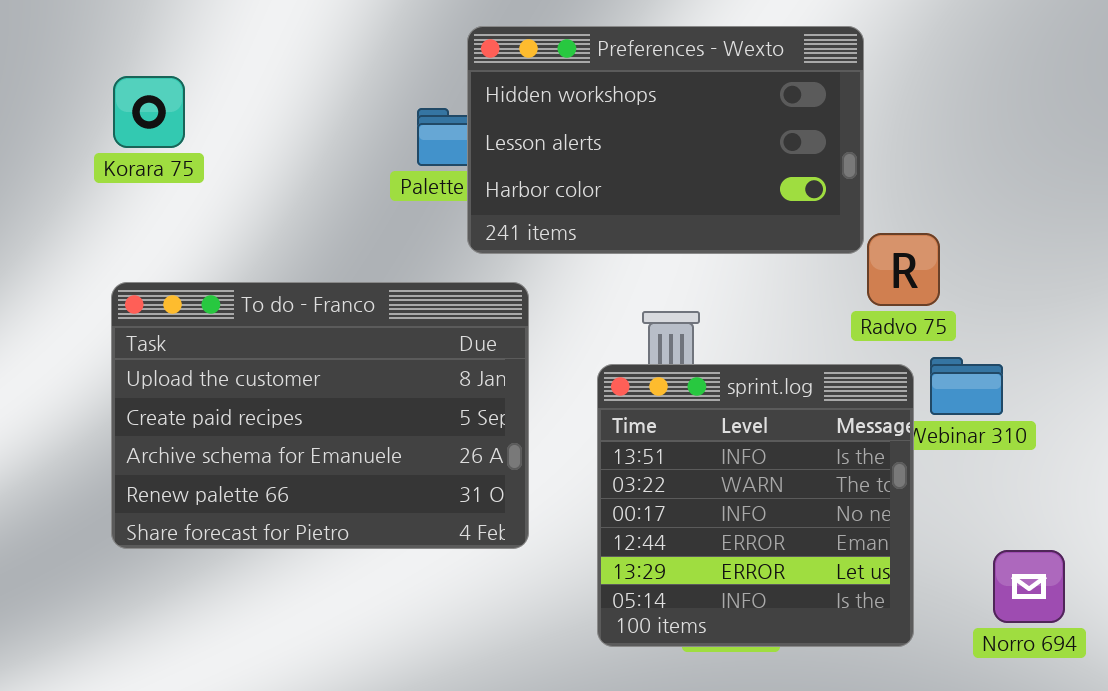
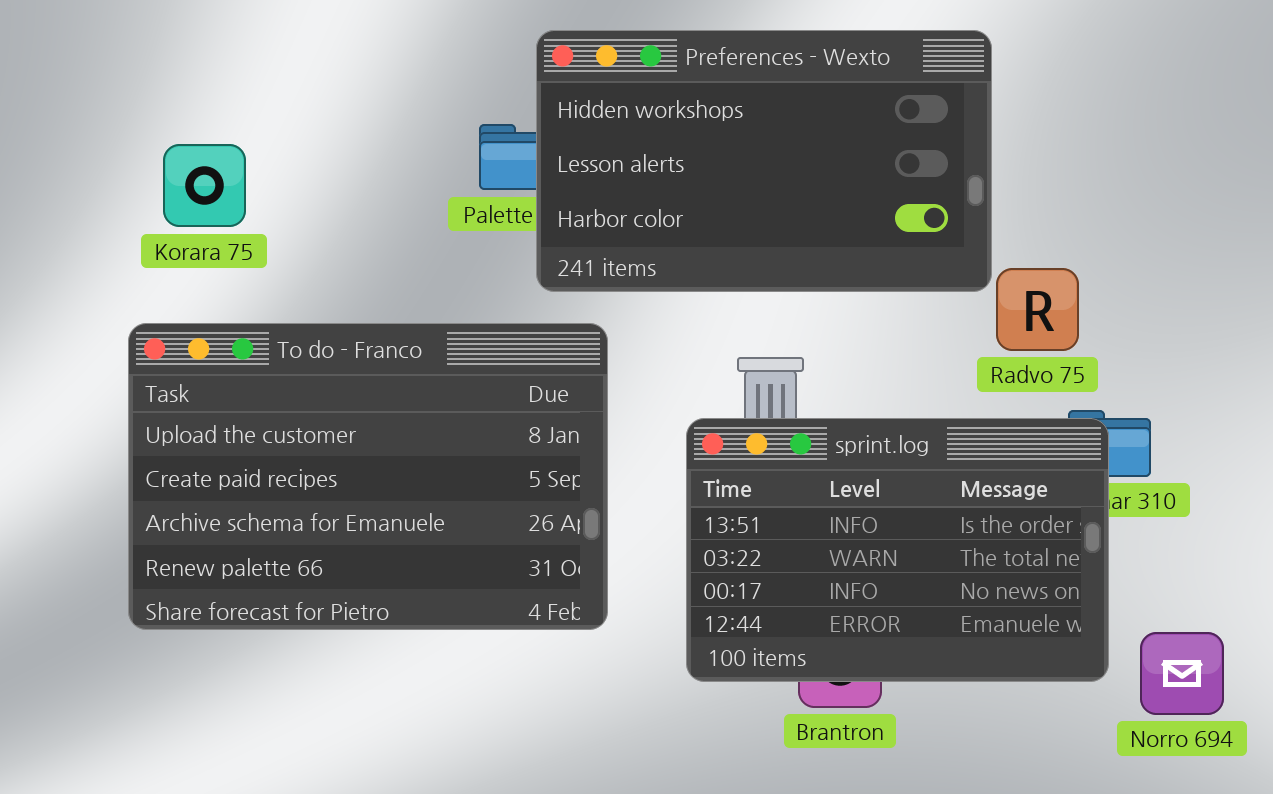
Korara 75: [113,76,185,148] -> [163,144,246,227], moved
sprint.log: [597,364,914,647] -> [686,418,1109,682], resized

